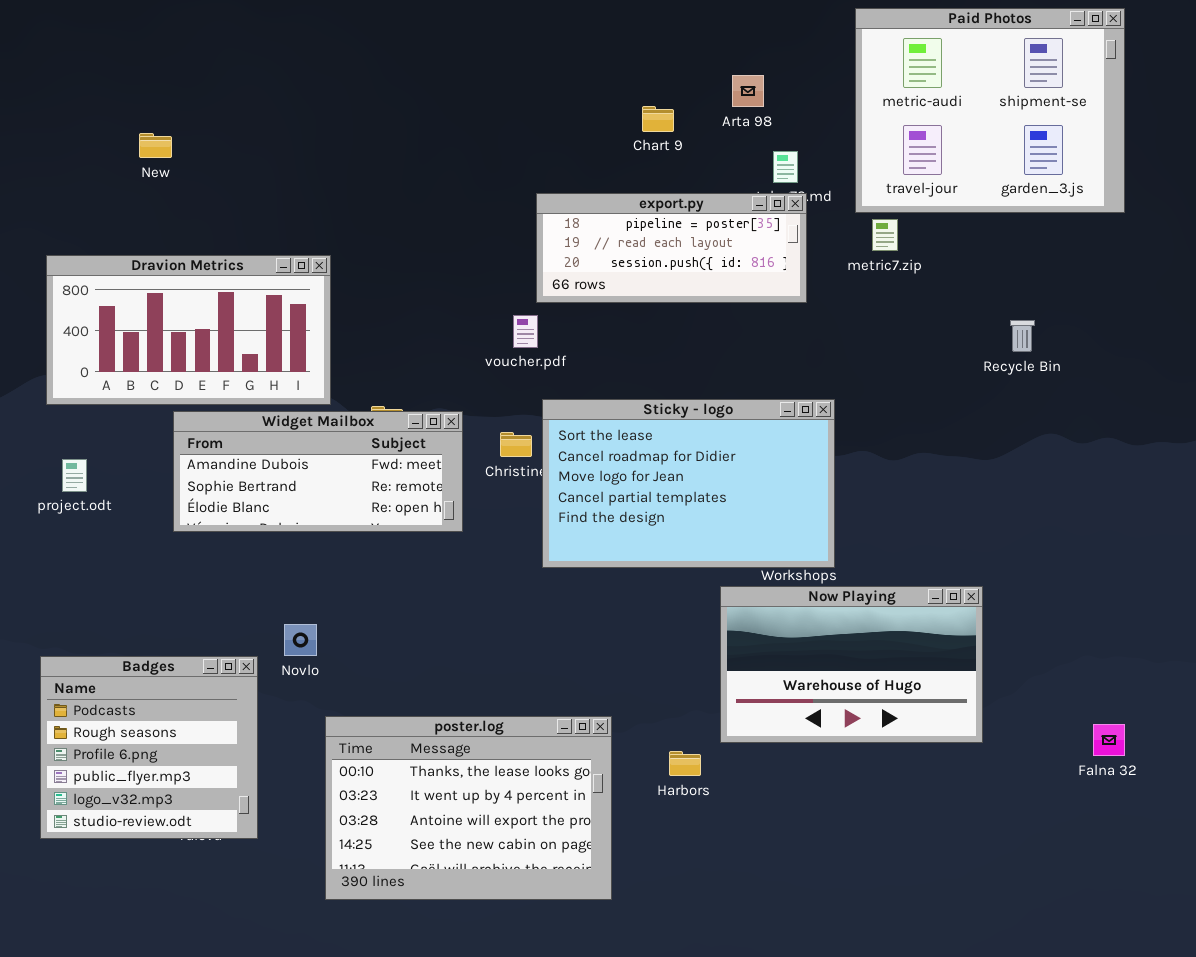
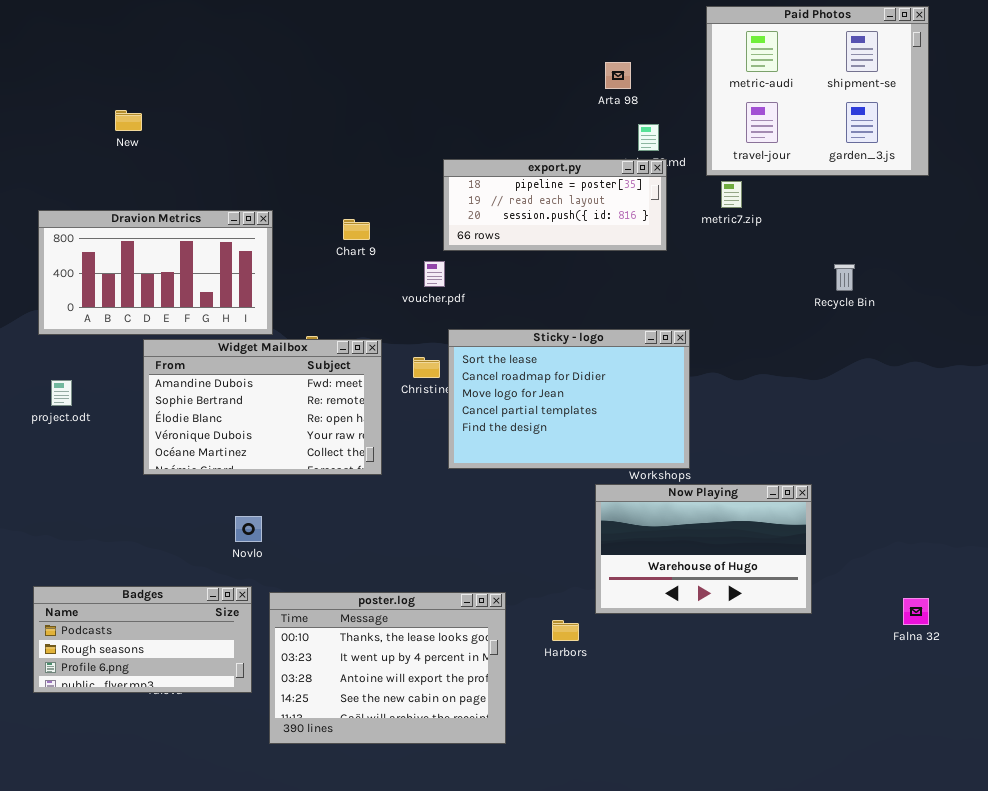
Chart 9: [642,106,674,132] -> [343,219,370,240], moved
Widget Mailbox: [173,411,463,532] -> [143,339,382,475], resized
Badges: [40,656,258,839] -> [33,586,252,693], resized

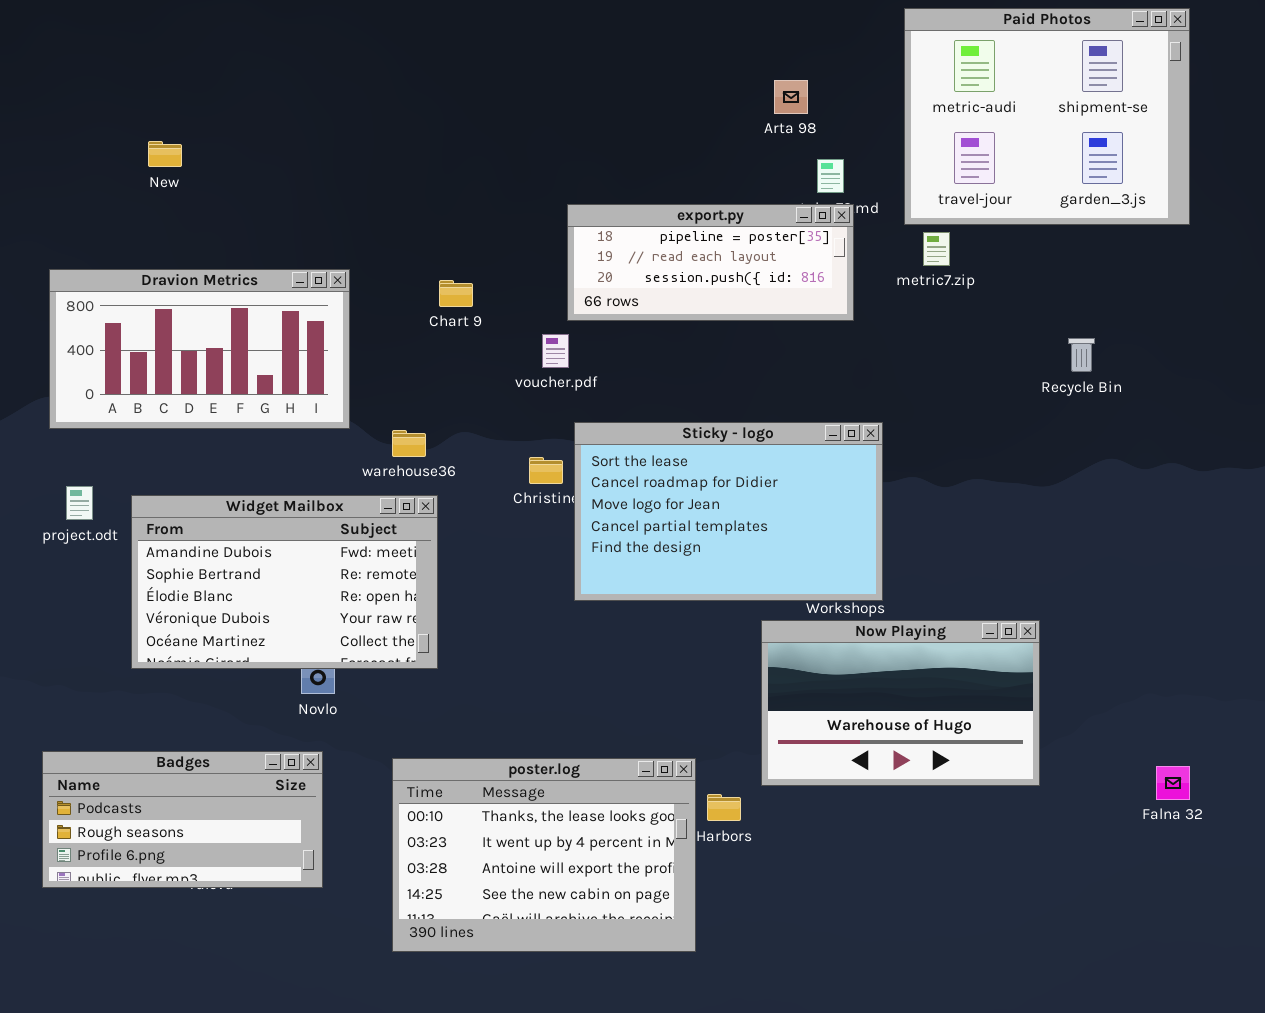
Widget Mailbox: [143,339,382,475] -> [131,495,438,669], moved
poster.log: [269,592,506,744] -> [392,758,696,952], moved

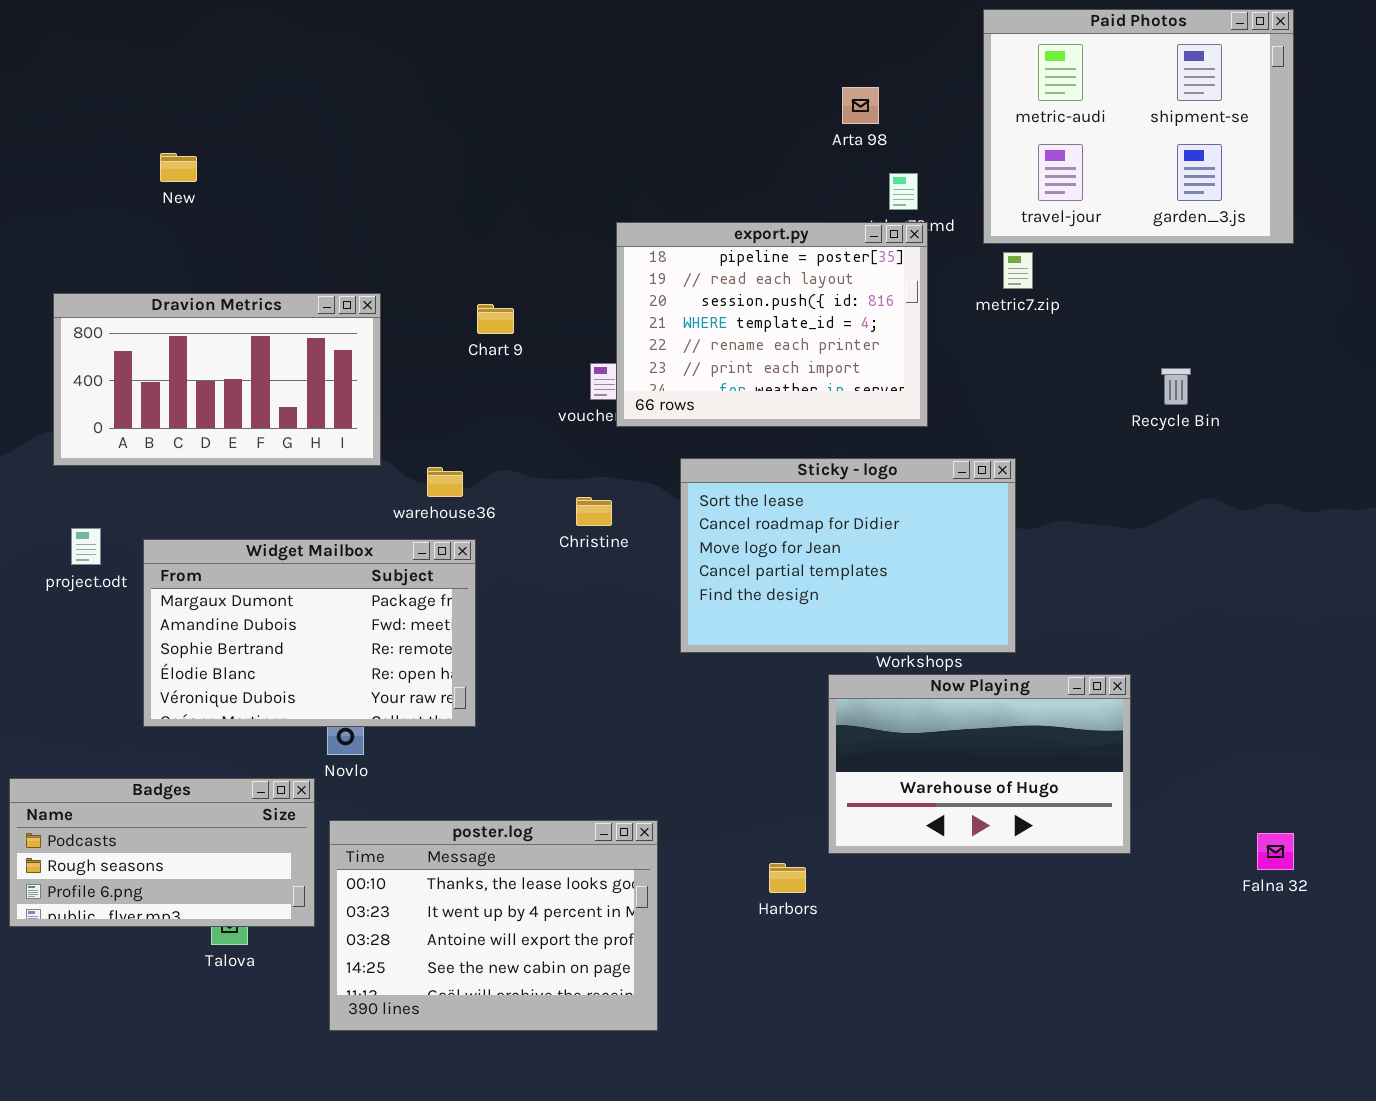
export.py: [567,204,854,321] -> [616,222,928,427], resized
Sticky - logo: [574,422,883,601] -> [680,458,1016,653], moved
Widget Mailbox: [131,495,438,669] -> [143,539,476,727], scrolled up 1 row
Badges: [42,751,323,888] -> [9,778,315,927], moved
poster.log: [392,758,696,952] -> [329,820,658,1031], moved

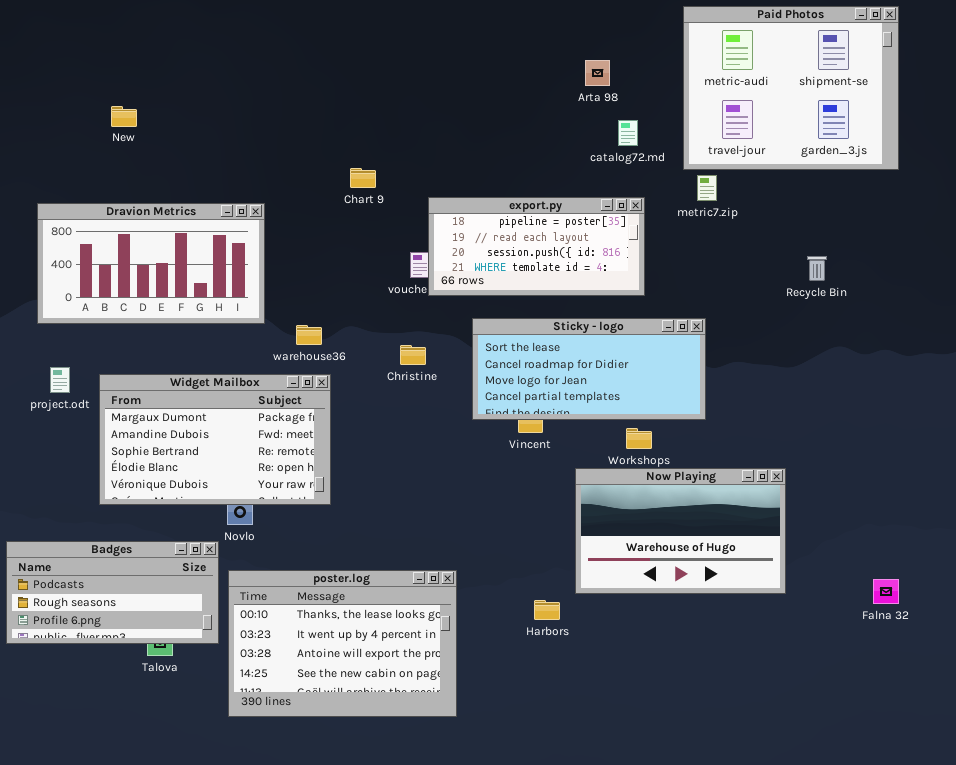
export.py: [616,222,928,427] -> [428,197,645,296], resized
Chart 9: [477,304,514,334] -> [350,168,376,188], moved
Sticky - logo: [680,458,1016,653] -> [472,318,706,420], resized

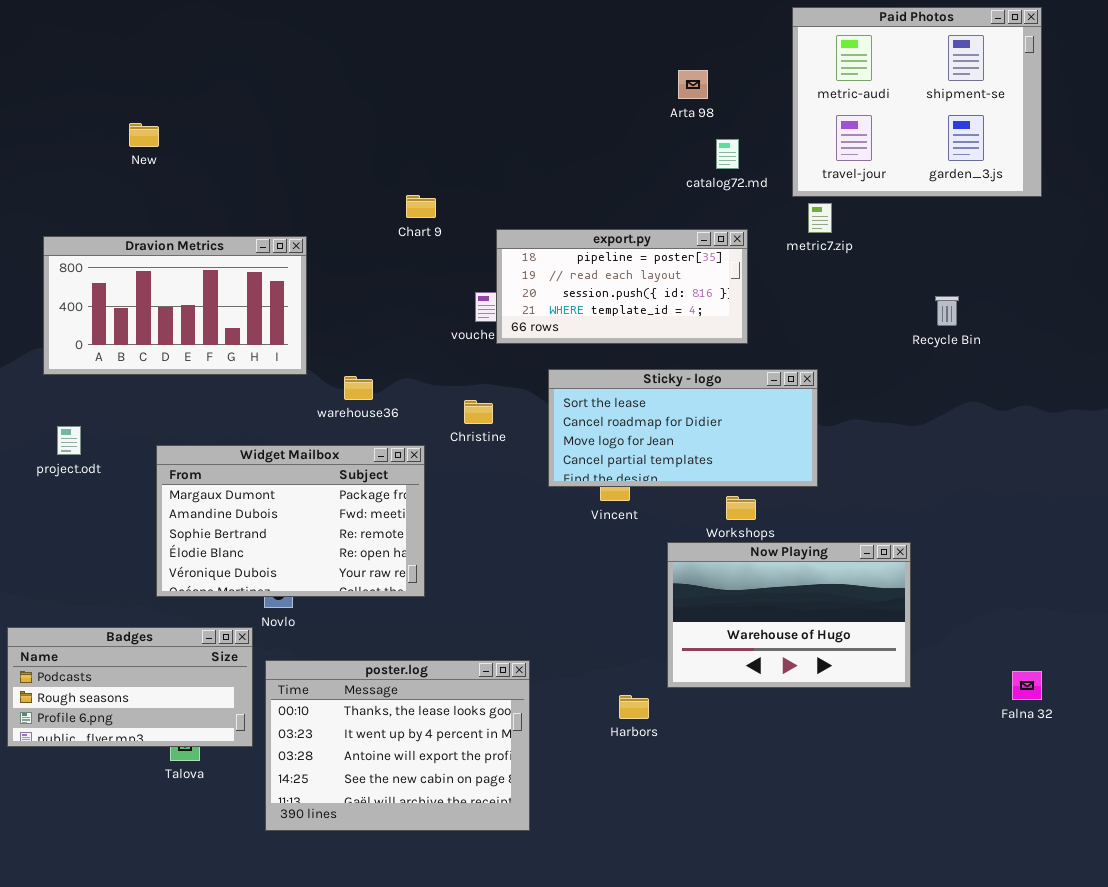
Widget Mailbox: [99,374,331,505] -> [156,445,425,597], moved

